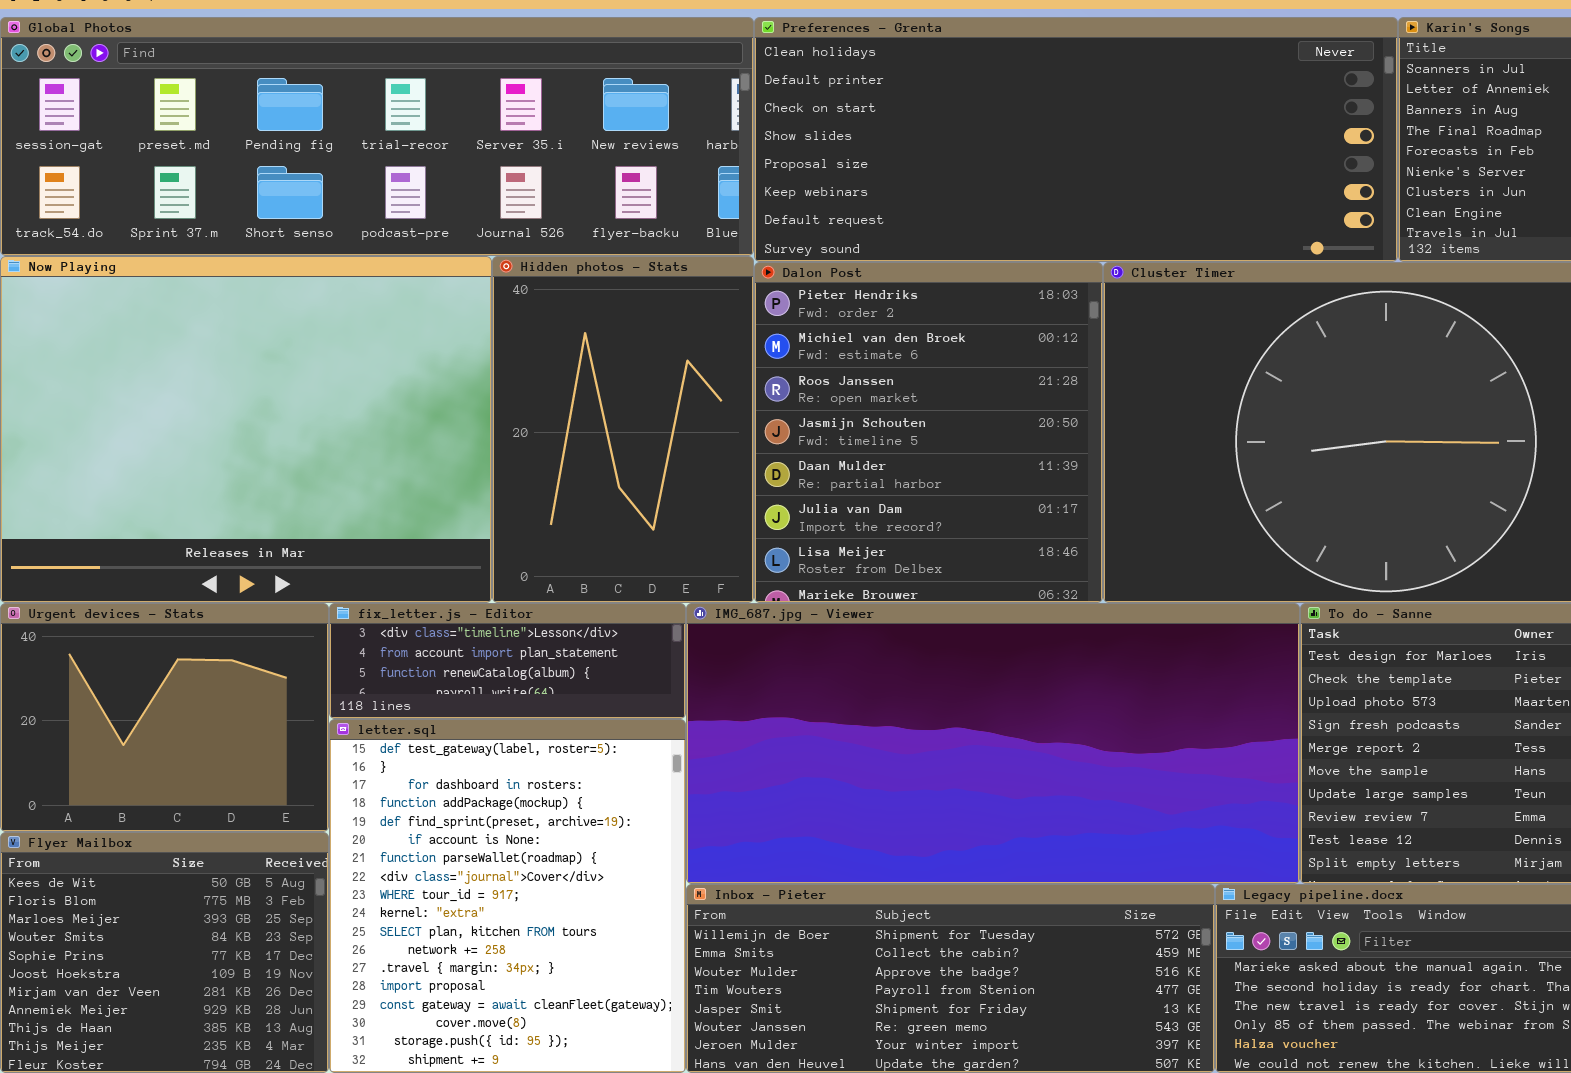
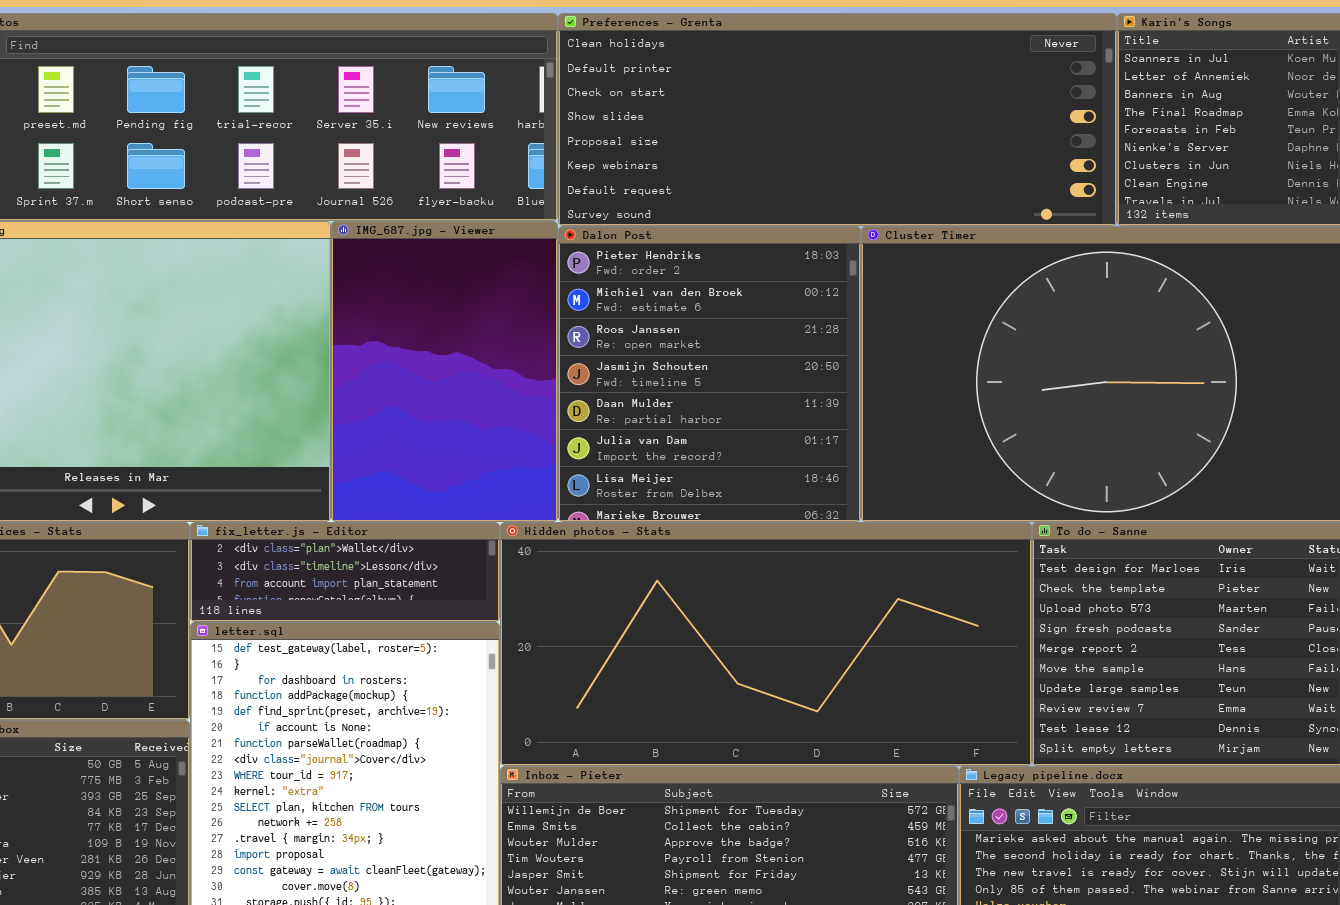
Hidden photos - Stats: [492,256,754,603] -> [500,522,1032,766], moved, resized
fix_letter.js - Editor: [329,603,686,719] -> [190,522,500,622], scrolled up 1 row
IMG_687.jpg - Viewer: [686,603,1300,884] -> [331,221,558,522], moved, resized

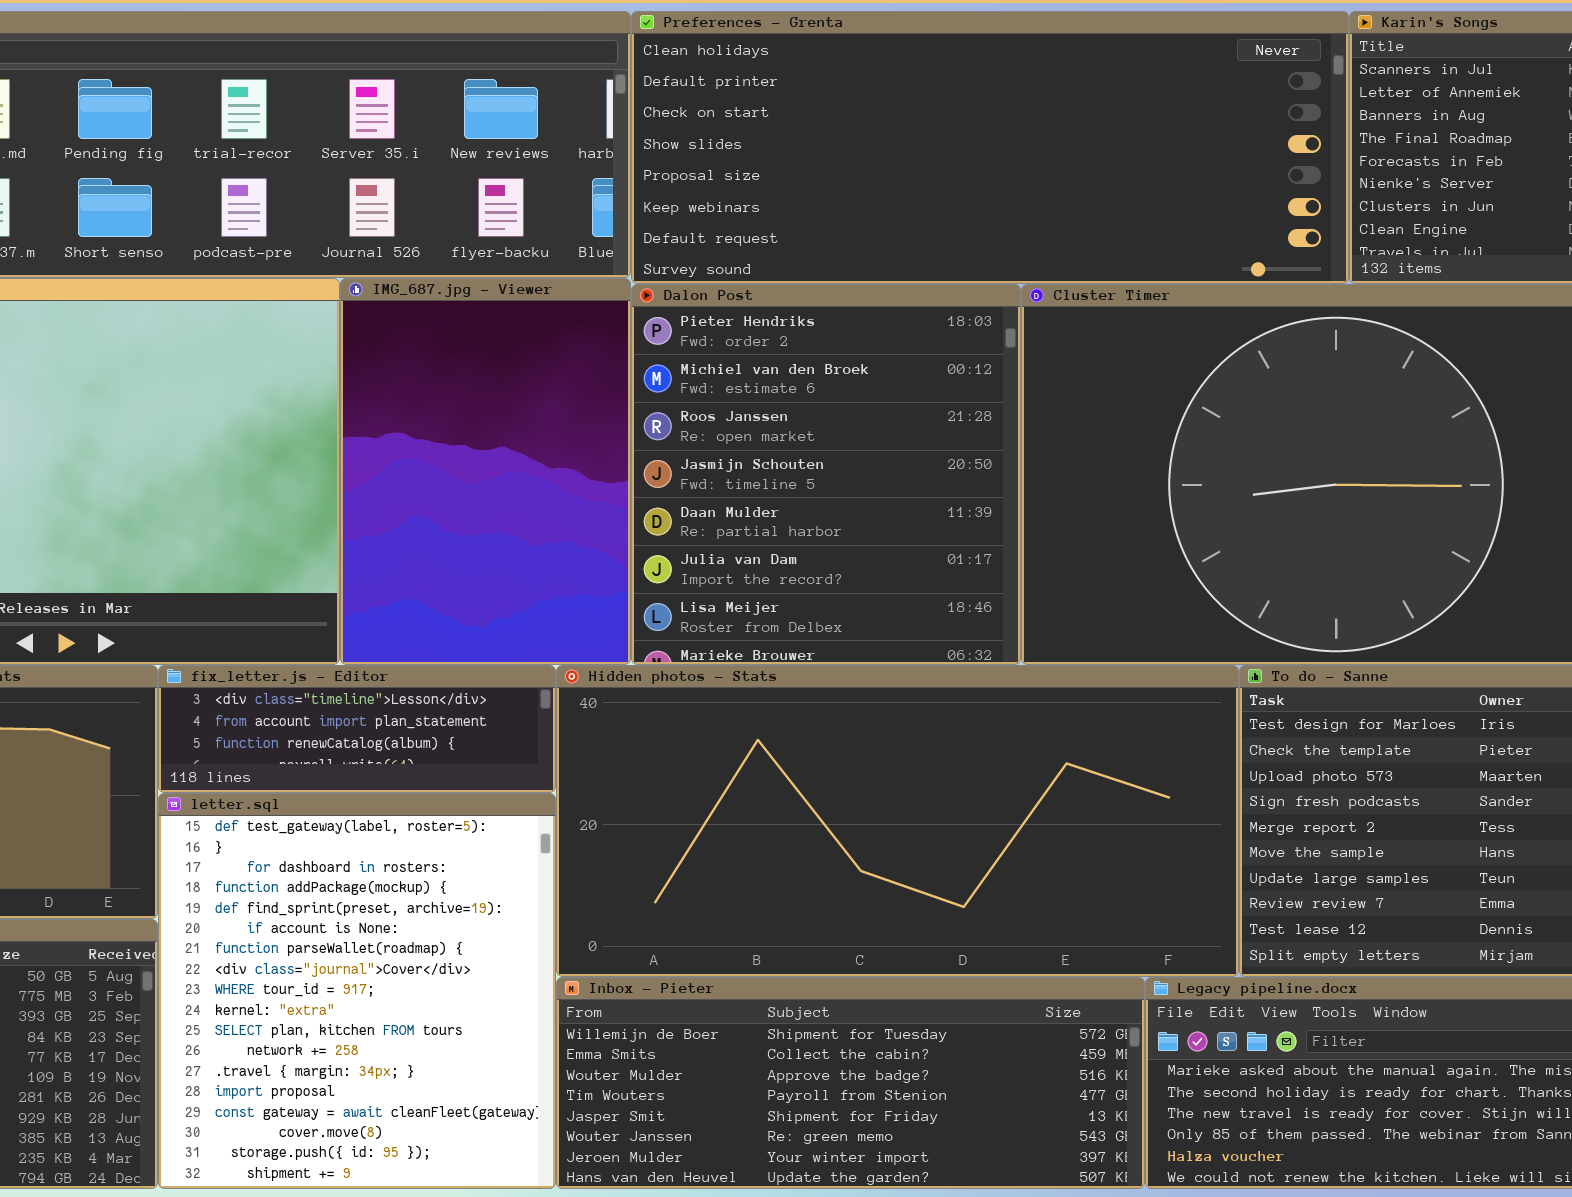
fix_letter.js - Editor: [190,522,500,622] -> [158,665,556,793], scrolled down 1 row

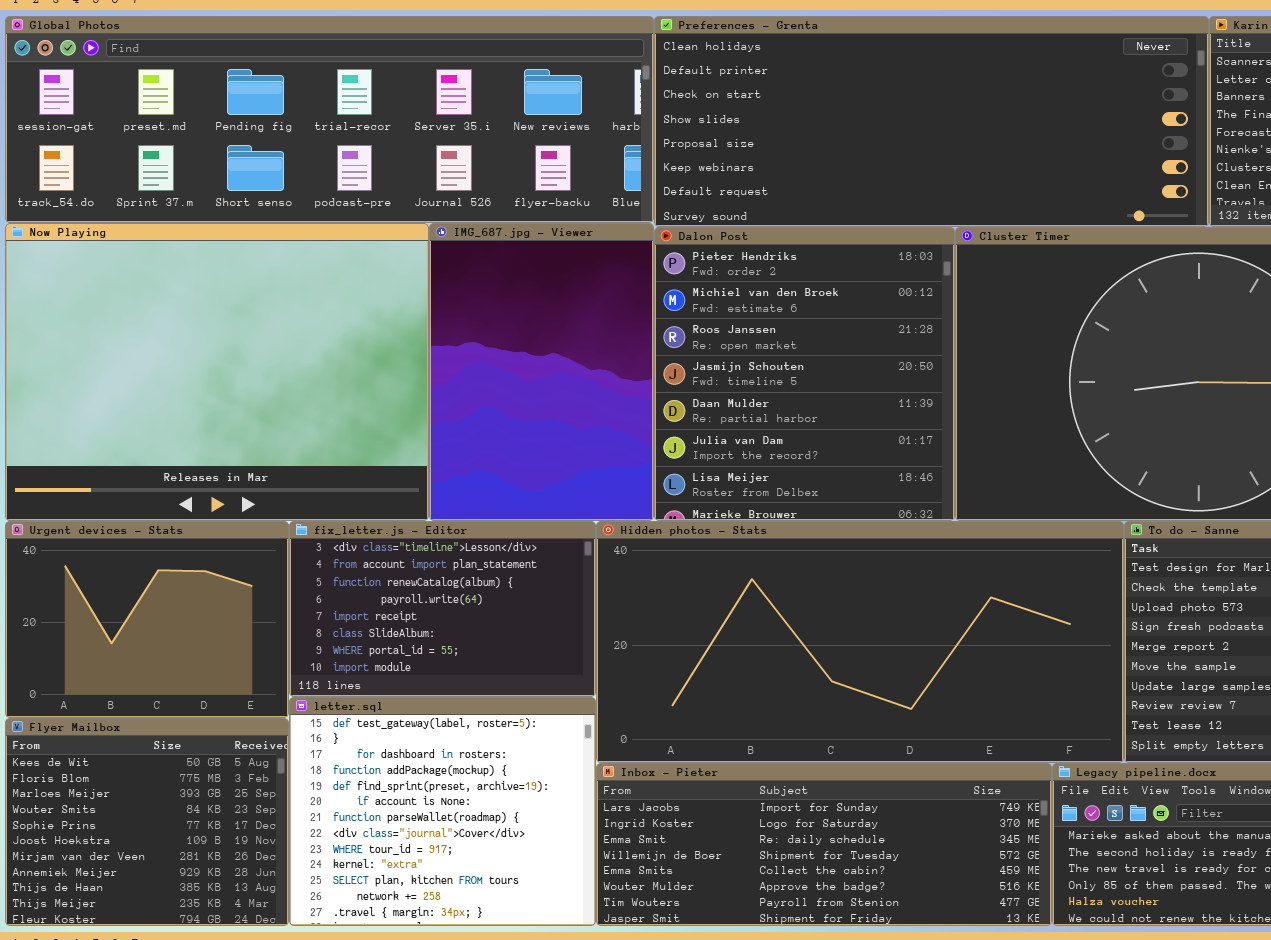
fix_letter.js - Editor: [158,665,556,793] -> [289,521,596,697], resized
letter.sql: [158,793,556,1189] -> [289,697,596,926], resized
Inbox - Pieter: [556,977,1145,1189] -> [596,763,1052,926], scrolled up 3 rows

